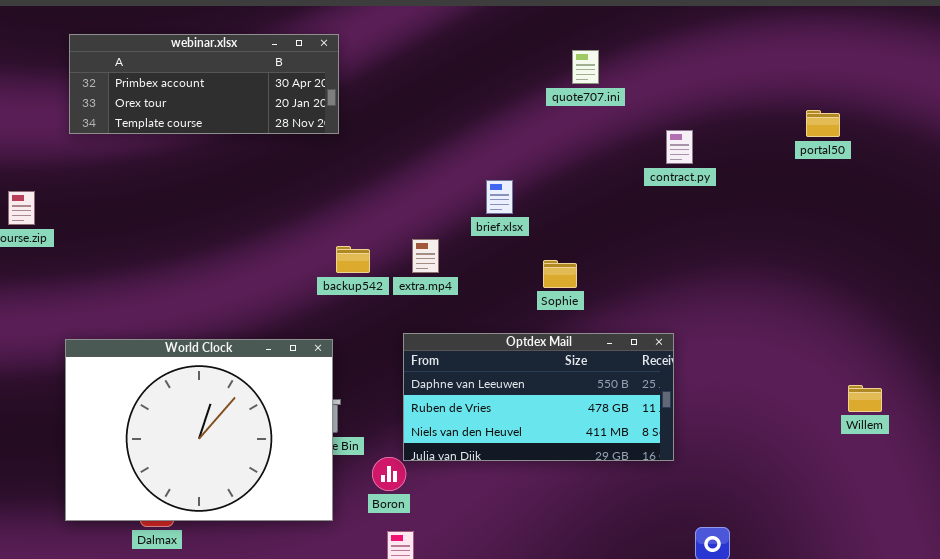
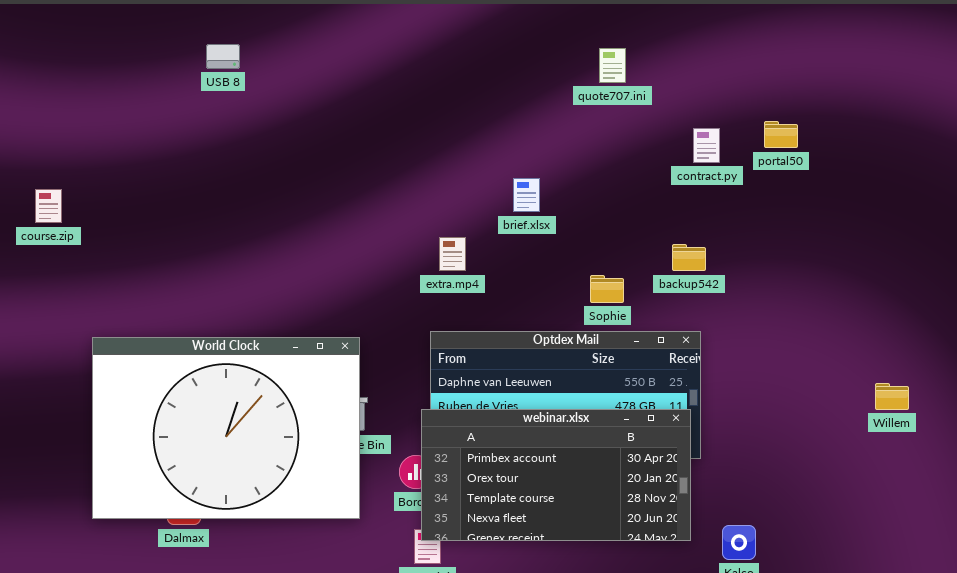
webinar.xlsx: [69,34,339,134] -> [421,409,691,541], moved, resized
portal50: [806,110,840,137] -> [764,121,798,148], moved
backup542: [336,246,370,273] -> [672,244,706,271], moved
Sophie: [543,260,577,288] -> [590,275,624,303], moved

